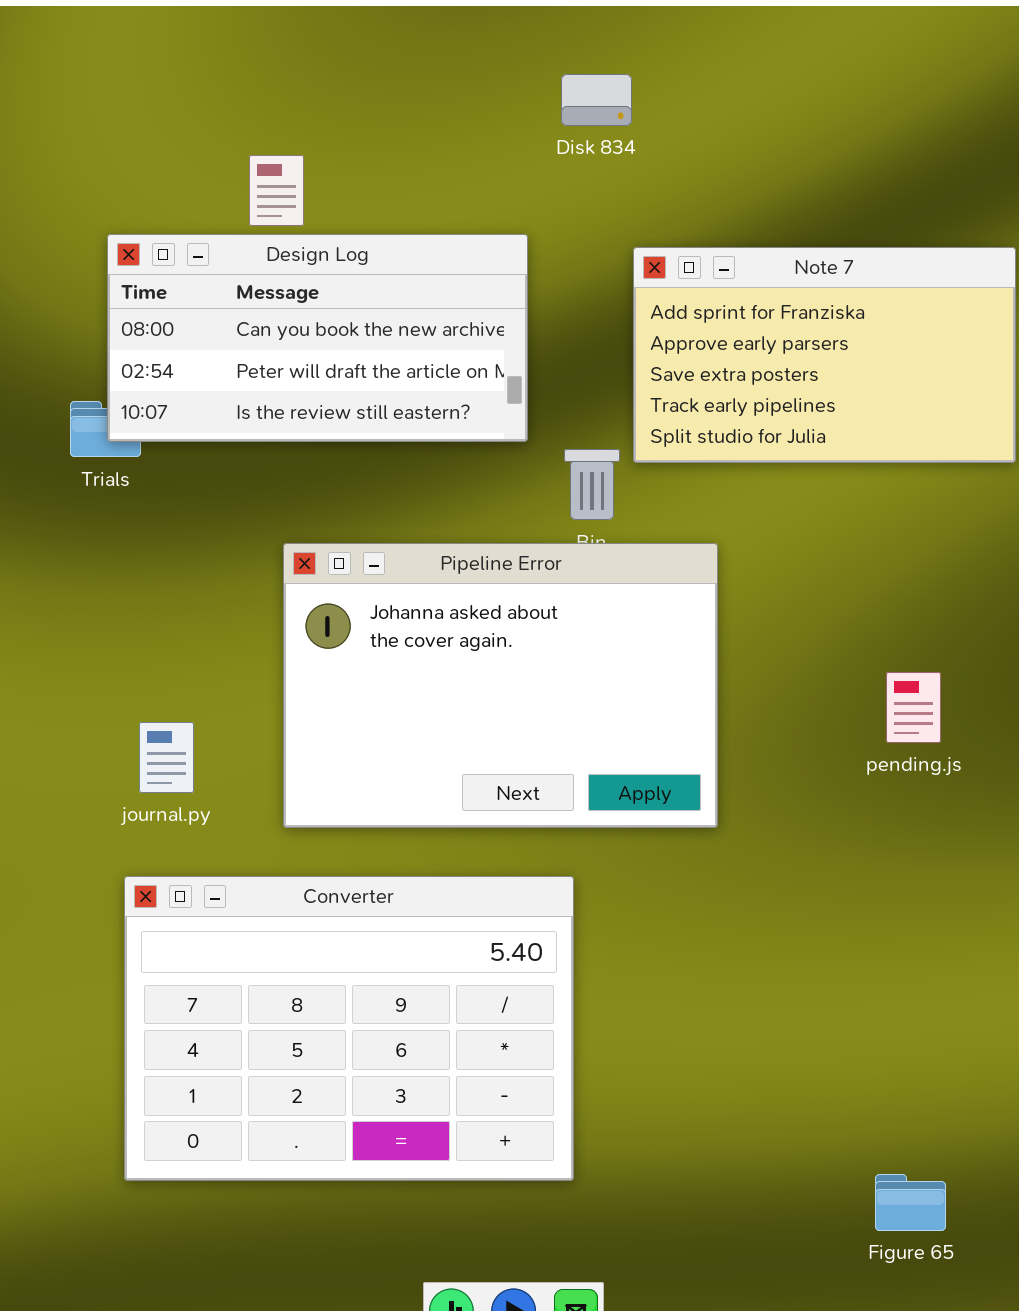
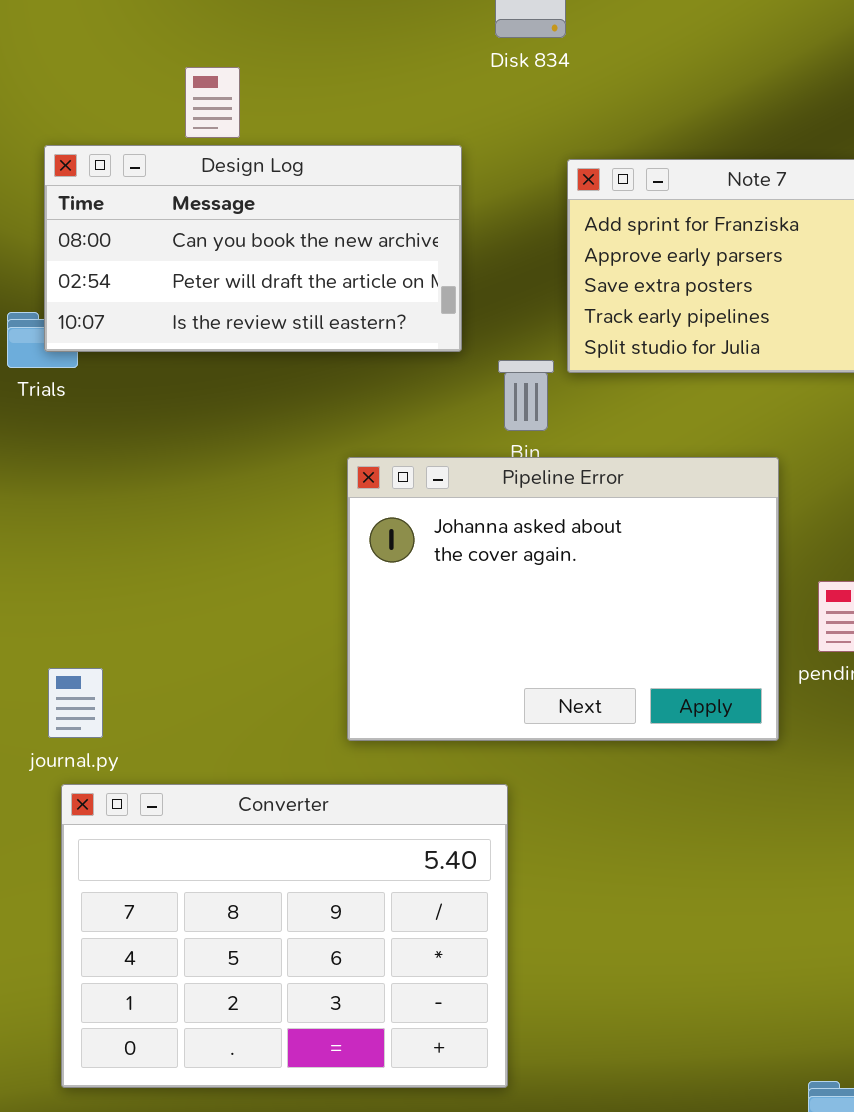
Pipeline Error: [283,543,718,828] -> [347,457,779,741], moved
journal.py: [139,722,194,793] -> [48,668,103,738], moved

